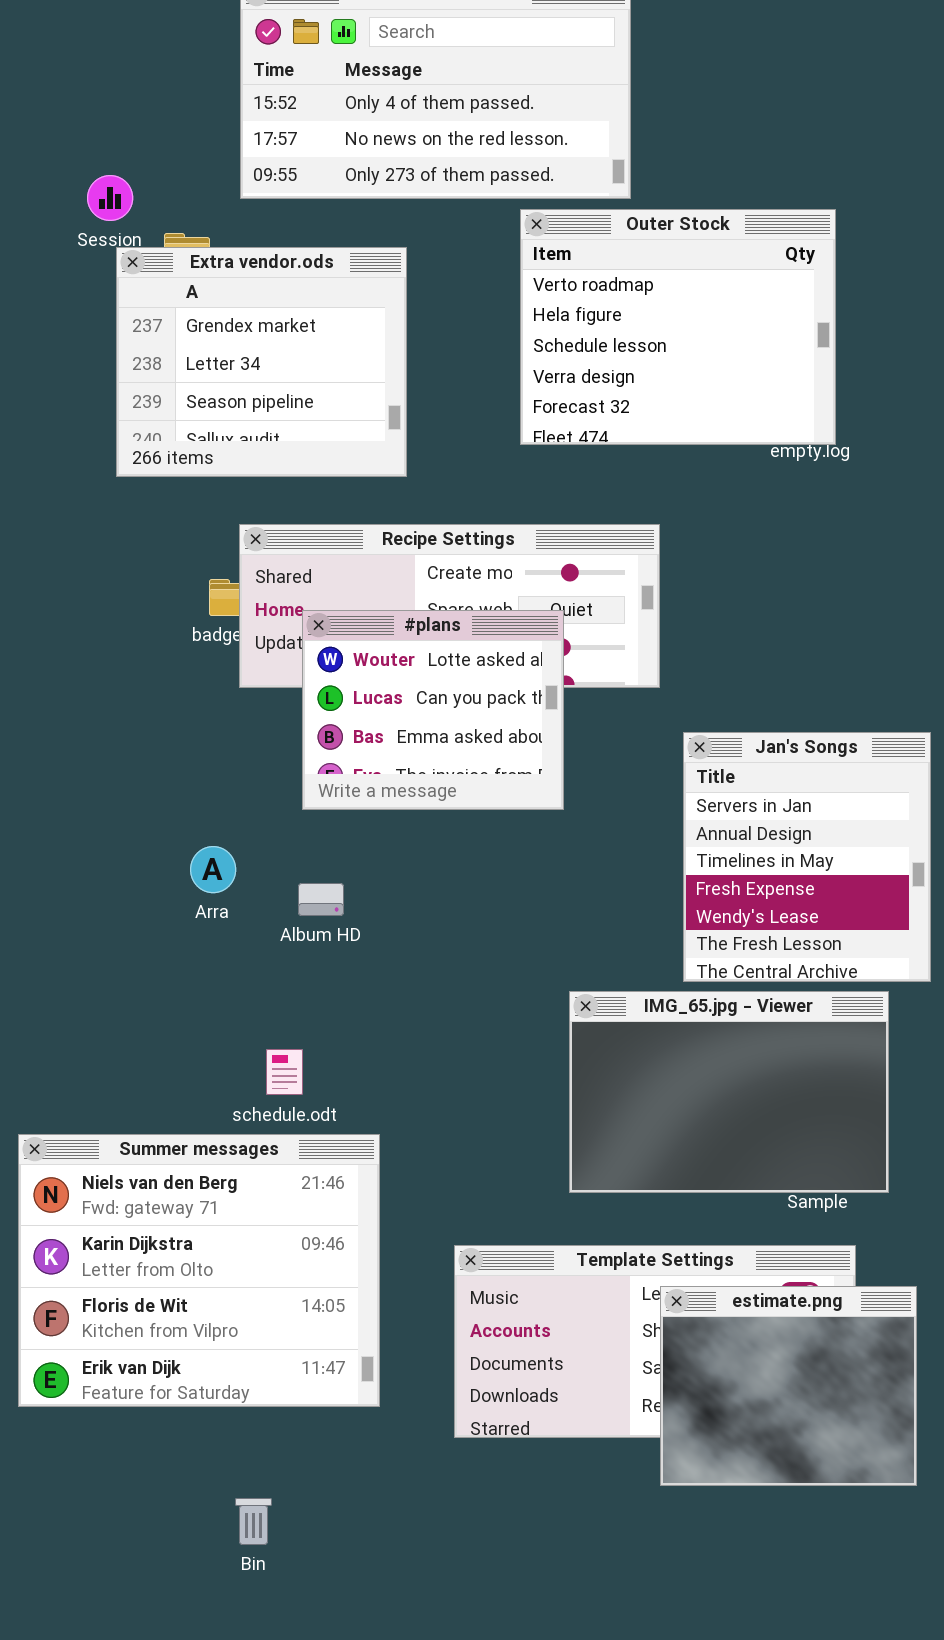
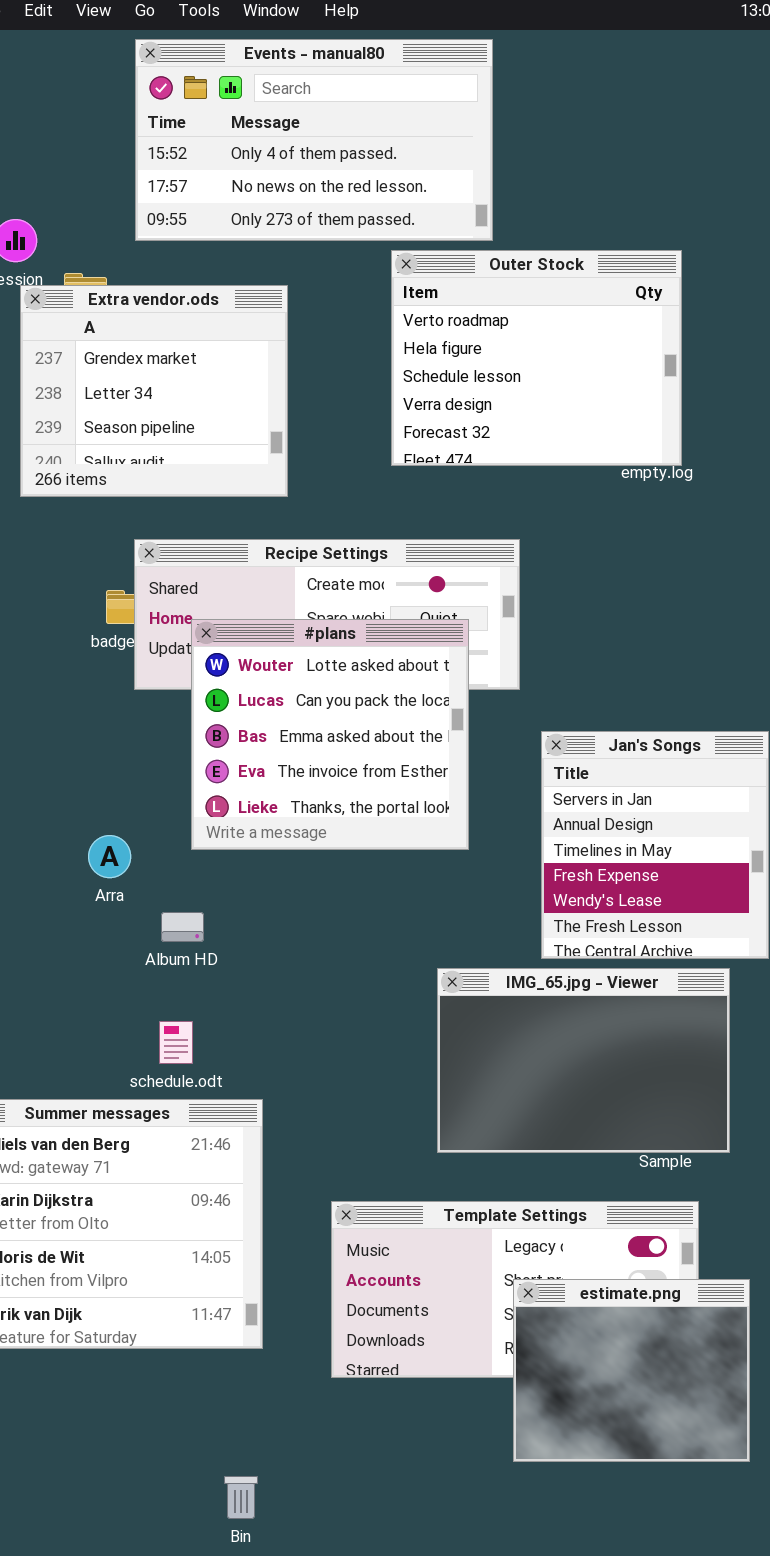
#plans: [302,610,564,810] -> [191,619,469,850], resized
Album HD: [298,883,344,916] -> [161,912,204,942], moved
estimate.png: [660,1286,917,1486] -> [513,1279,750,1462], moved
Bin: [235,1498,272,1545] -> [224,1476,258,1519], moved

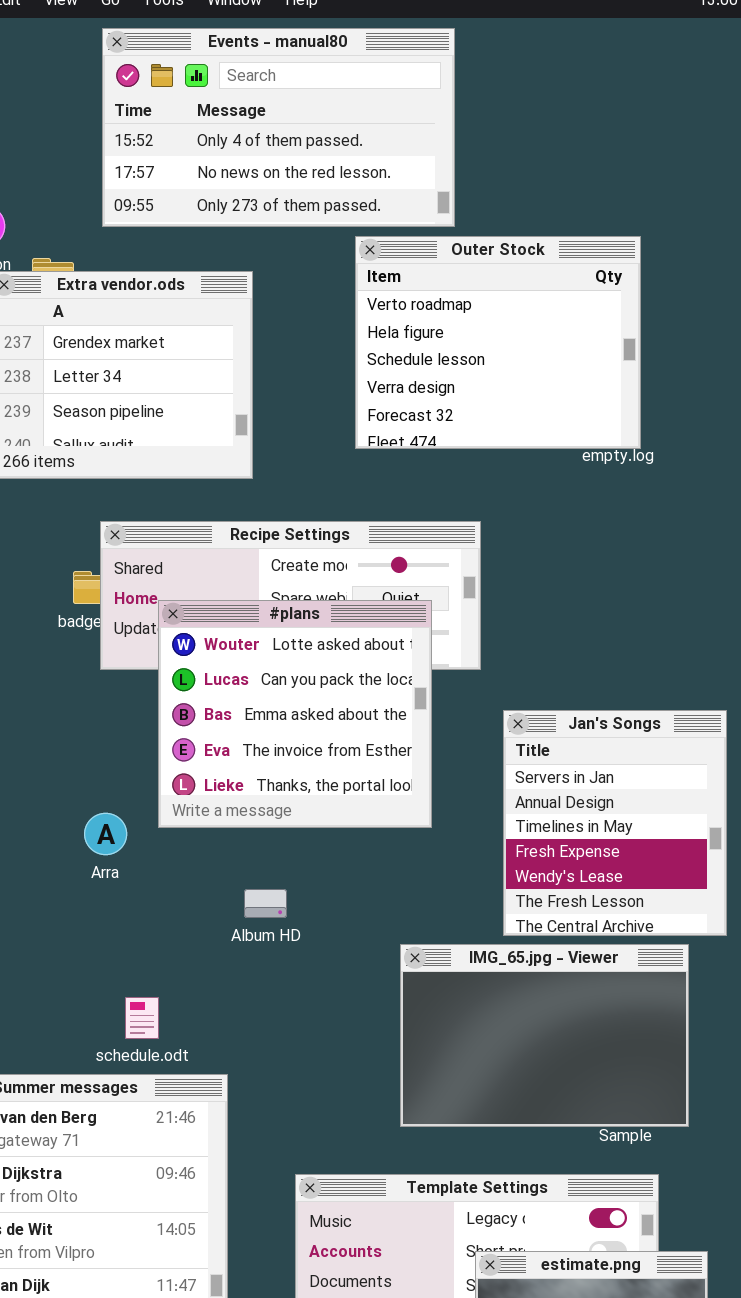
Arra: [88,835,131,878] -> [84,813,127,855], moved
Album HD: [161,912,204,942] -> [244,889,287,918], moved

